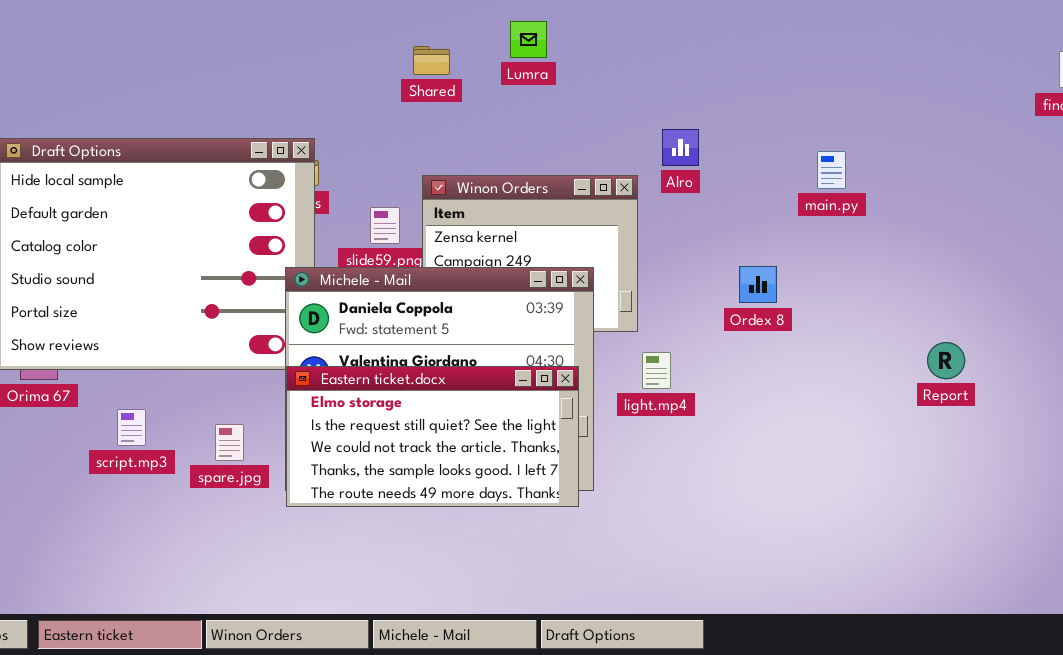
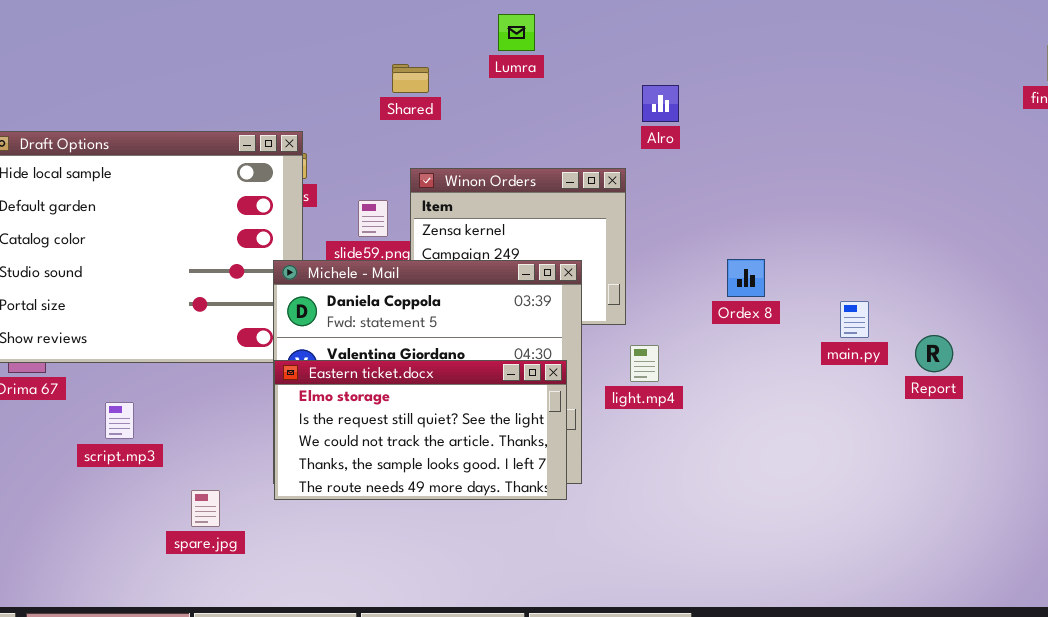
Shared: [413,46,450,75] -> [392,64,429,93], moved
Alro: [662,129,699,166] -> [642,85,679,122], moved
main.py: [817,151,846,189] -> [840,301,869,338], moved
spare.jpg: [215,424,244,461] -> [191,490,220,527], moved

